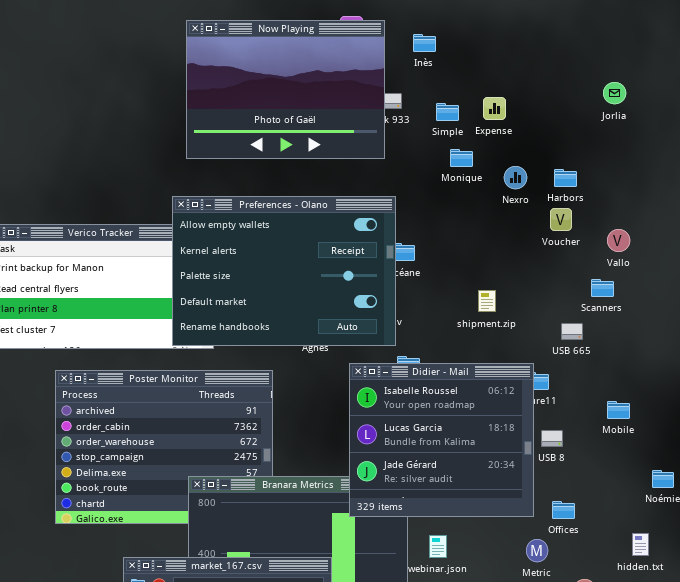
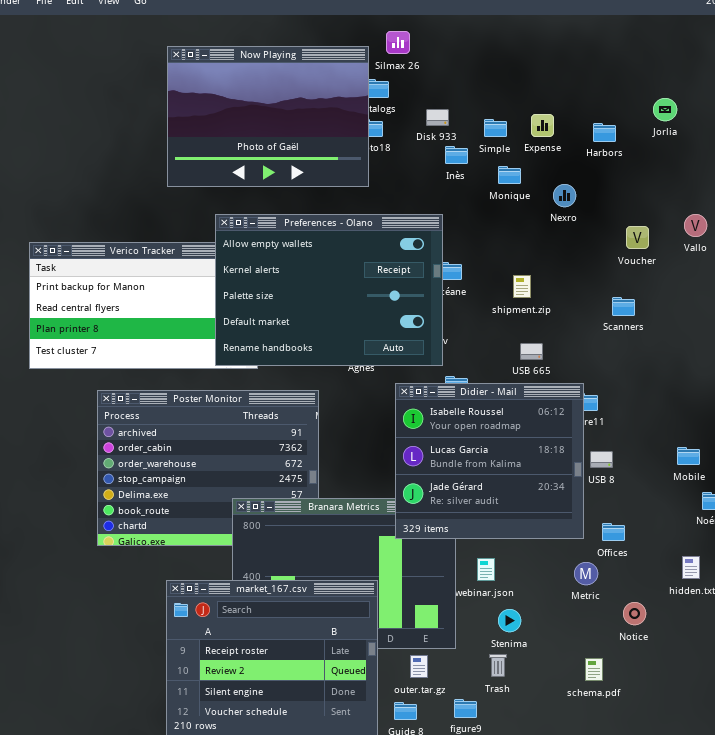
Now Playing: [186,20,385,159] -> [167,46,369,187], moved
Inès: [413,34,436,52] -> [445,146,468,164], moved
Harbors: [554,169,577,187] -> [593,123,616,142], moved
Voucher: [550,208,572,231] -> [626,226,649,249], moved
Vallo: [607,229,630,252] -> [684,214,707,237], moved
Scanners: [591,279,614,297] -> [612,297,635,316], moved
shipment.zip: [478,290,496,312] -> [513,275,531,298], moved
USB 665: [561,323,583,340] -> [520,343,543,360], moved
Mobile: [607,401,630,419] -> [677,447,700,465], moved

